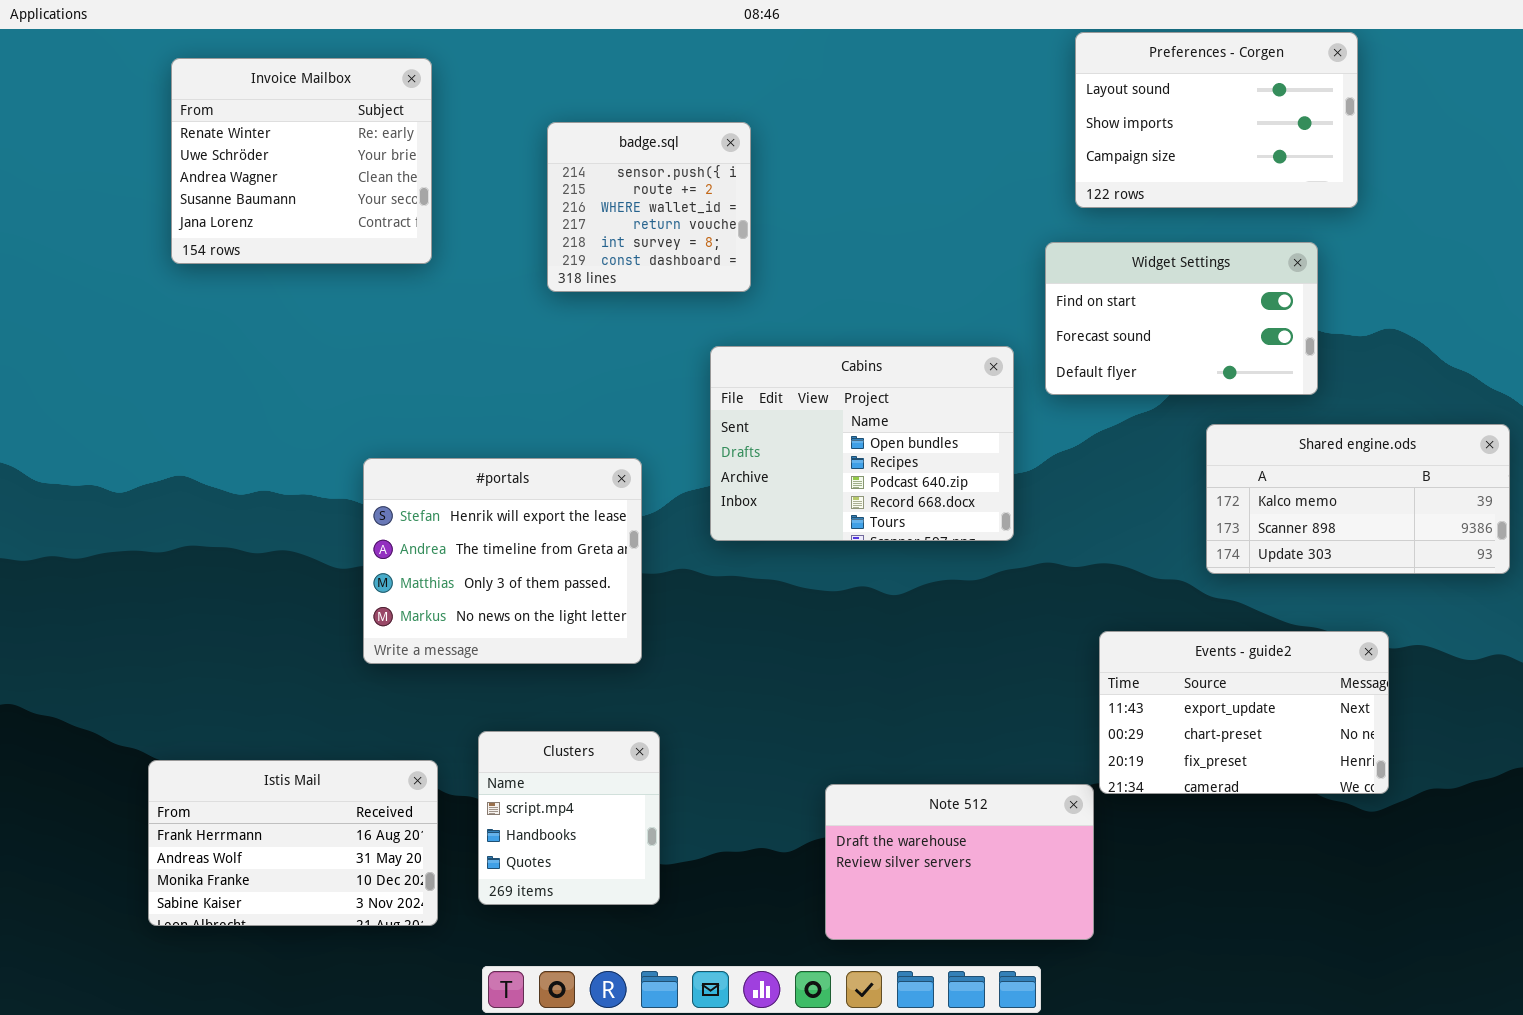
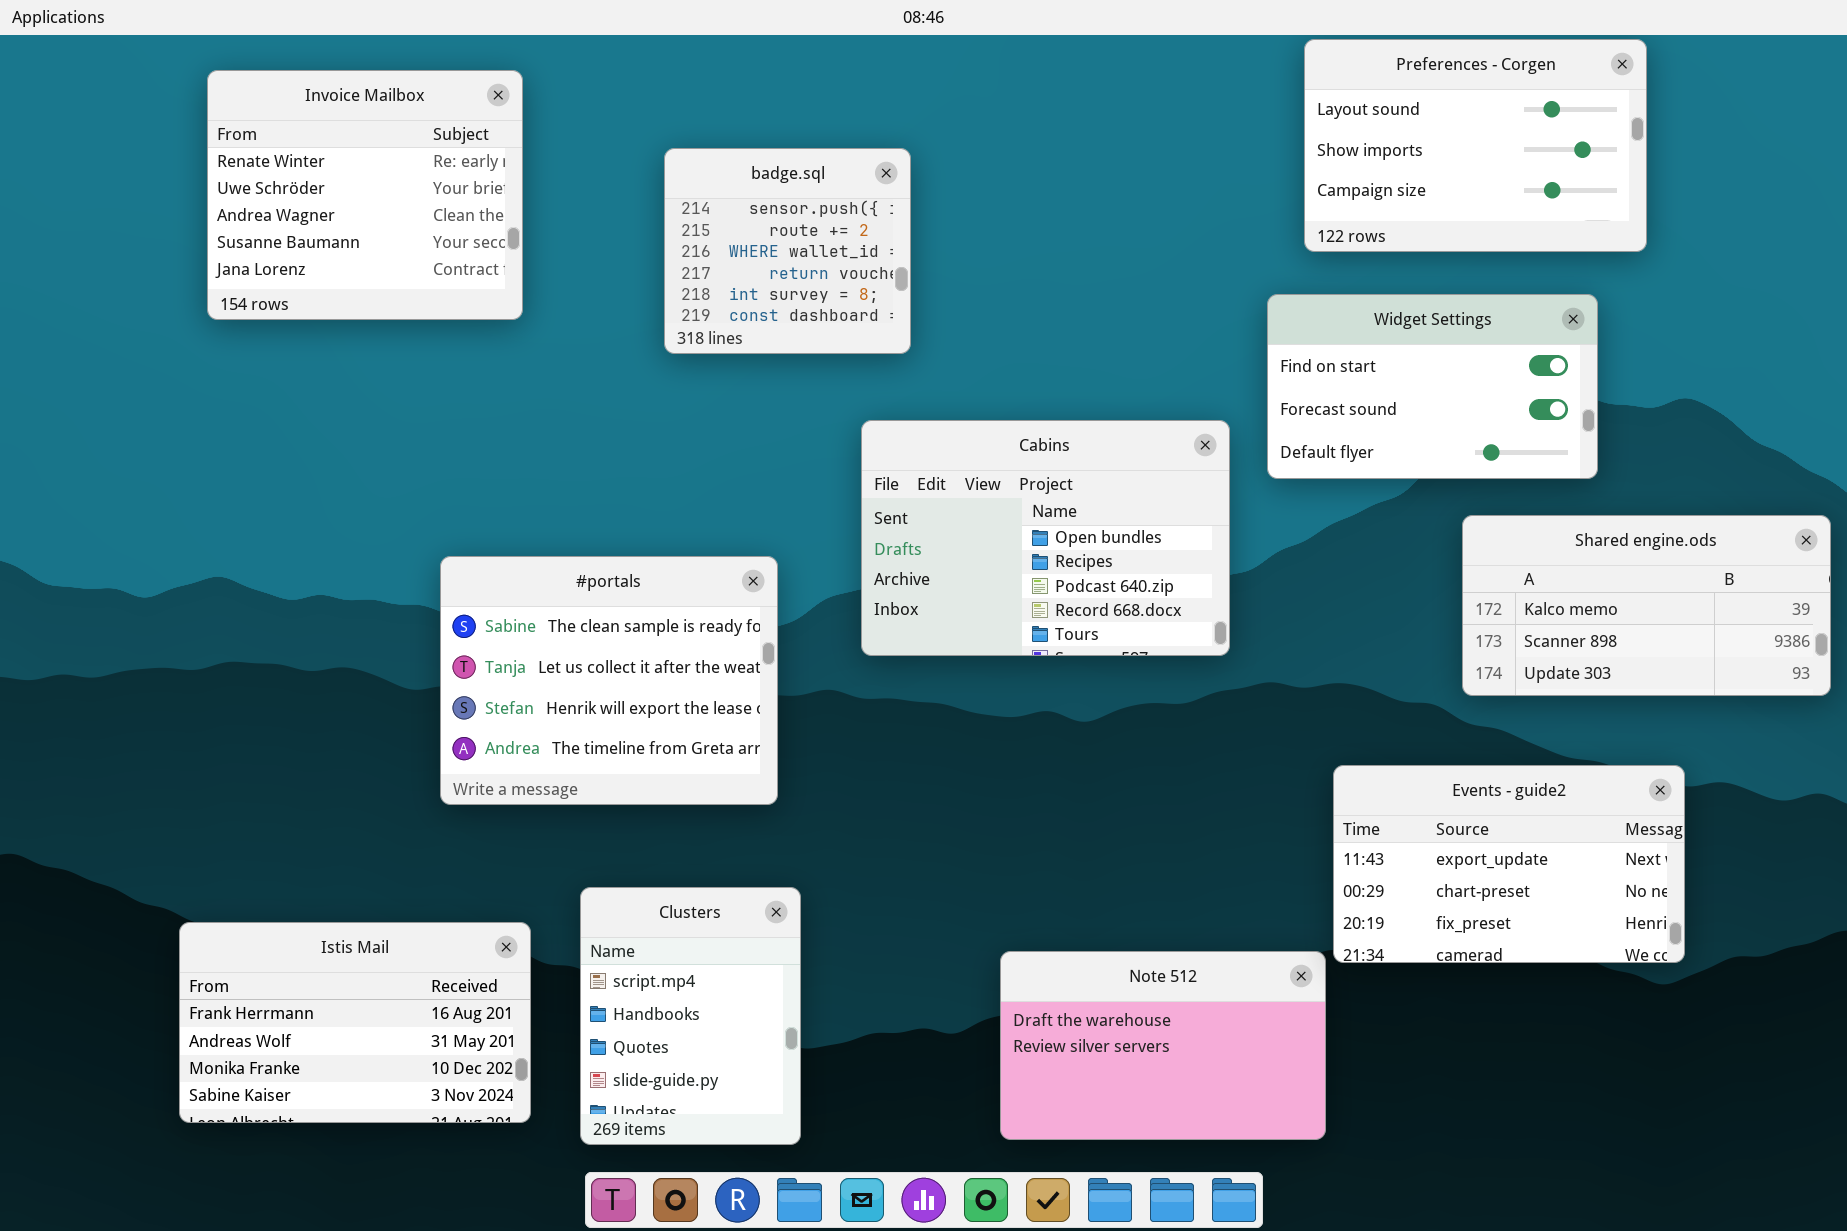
#portals: [363,458,642,664] -> [440,556,778,805], scrolled up 2 rows
Clusters: [478,731,660,905] -> [580,887,801,1145], resized

